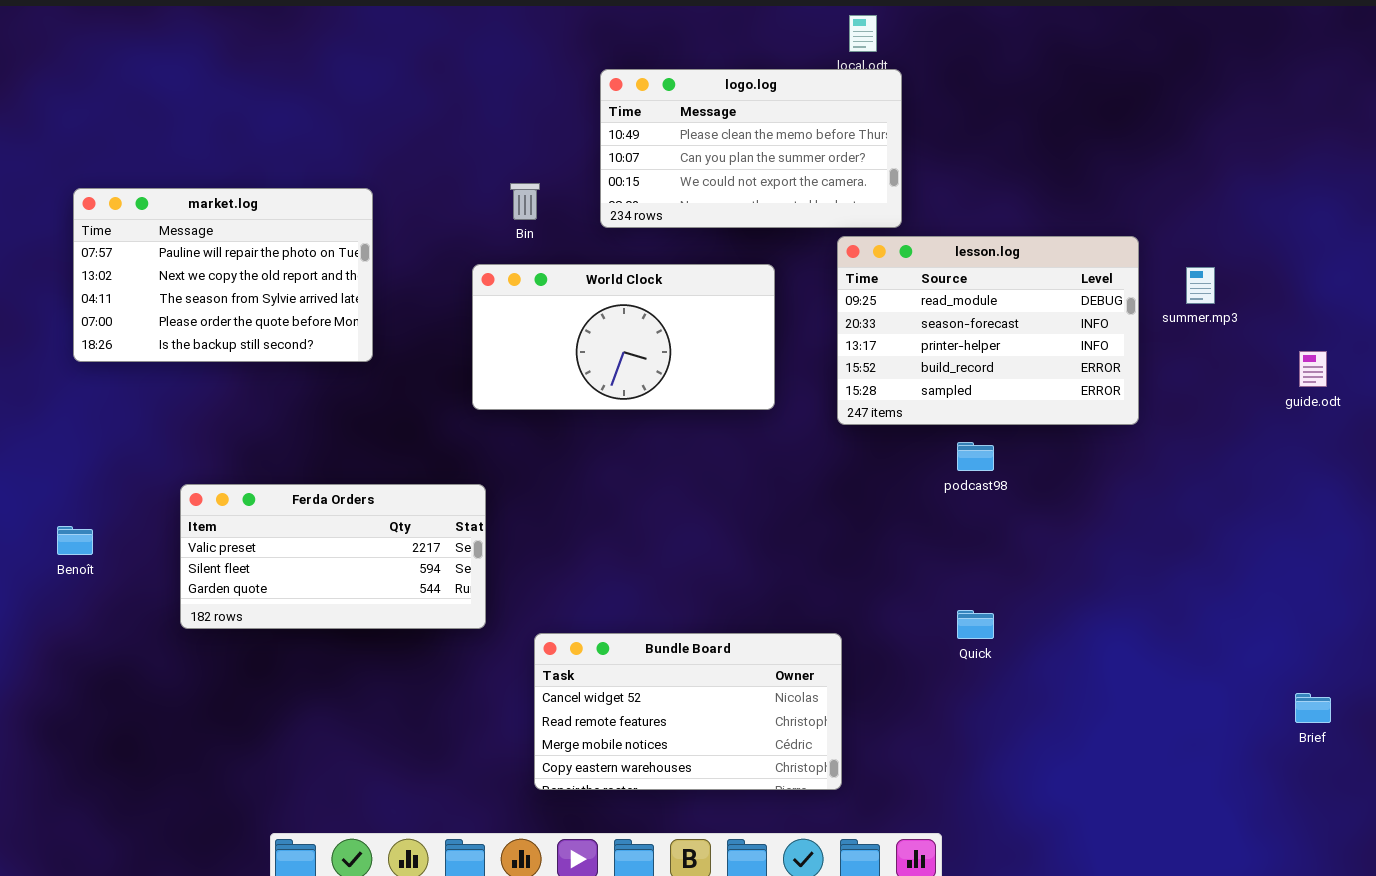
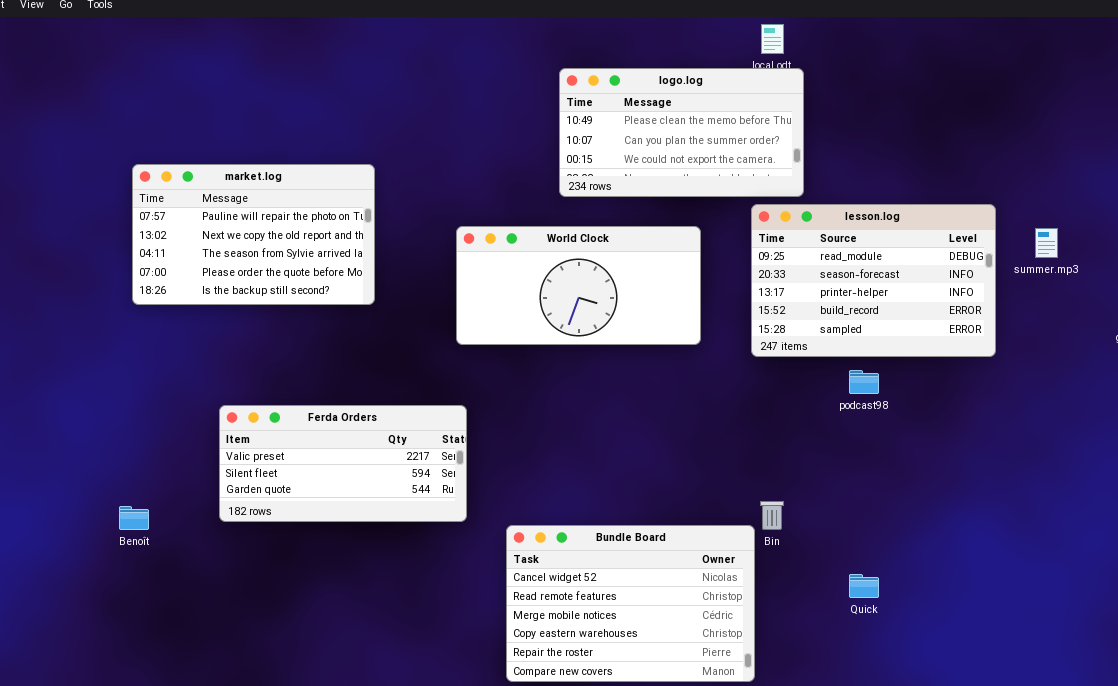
Bin: [510,183,540,220] -> [760,501,784,530], moved
Benoît: [57,526,93,555] -> [119,506,149,530], moved
Quick: [957,610,994,639] -> [849,574,879,598], moved
Bundle Board: [534,633,842,790] -> [506,525,755,682], resized

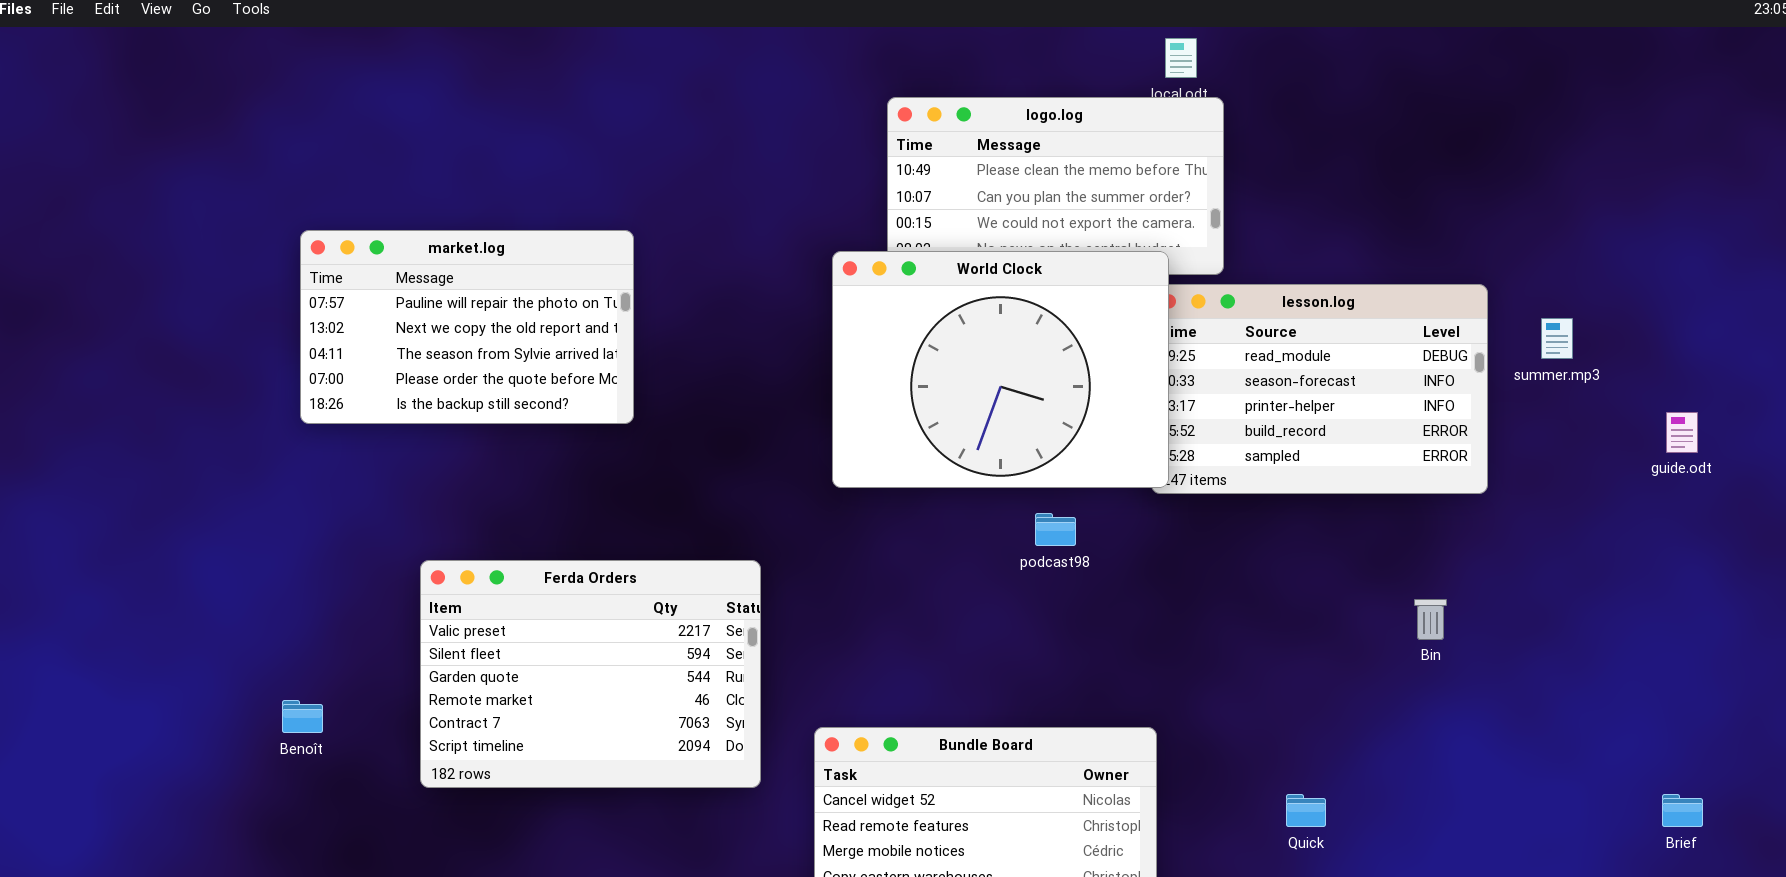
World Clock: [456,226,701,345] -> [832,251,1169,488], moved, resized
podcast98: [849,370,879,394] -> [1035,513,1076,546], moved
Ferda Orders: [219,405,467,522] -> [420,560,761,788], resized
Bin: [760,501,784,530] -> [1414,599,1447,640], moved

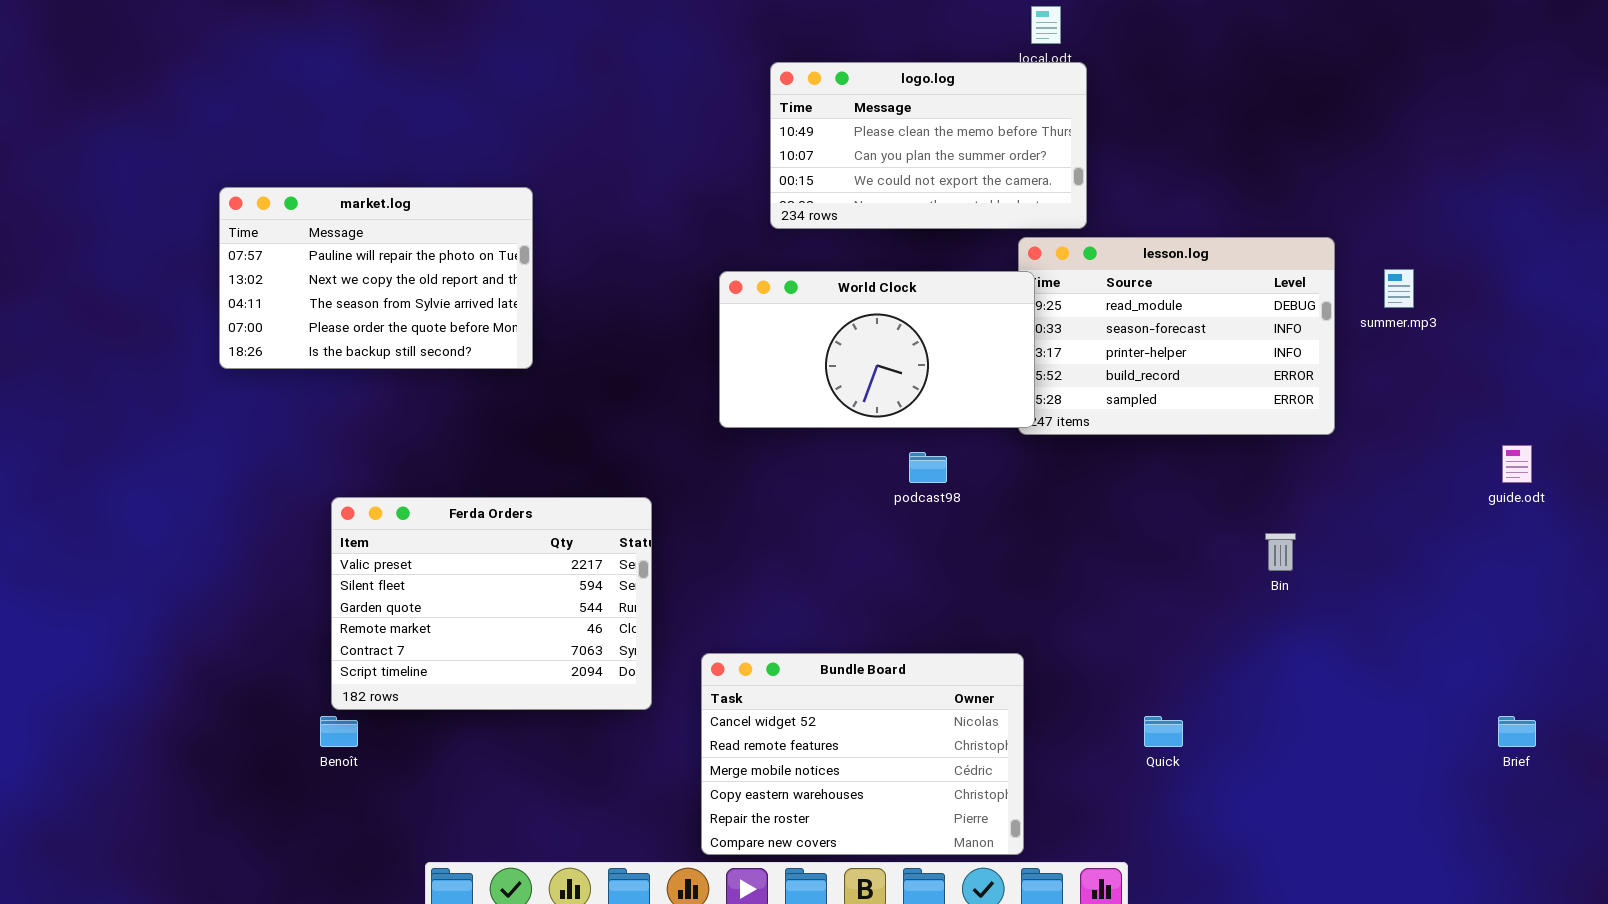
World Clock: [832,251,1169,488] -> [719,271,1035,428], resized
guide.odt: [1666,412,1698,453] -> [1502,445,1532,483], moved
Benoît: [282,700,323,733] -> [320,716,358,747], moved

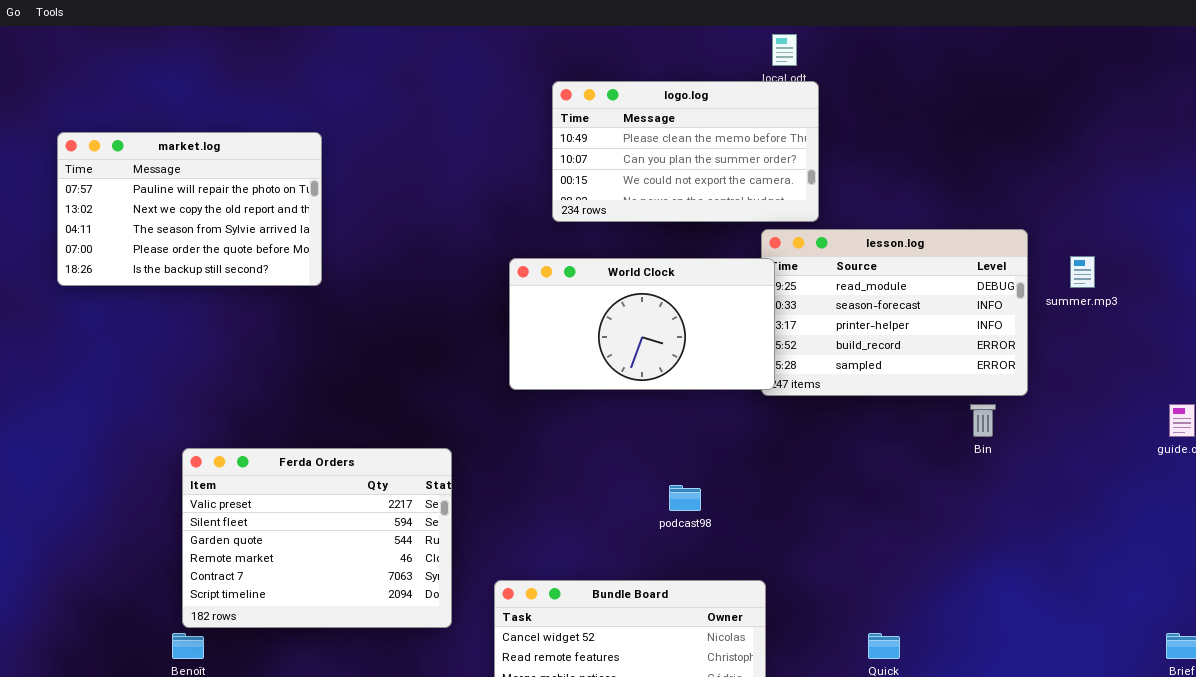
market.log: [219,187,533,369] -> [57,132,322,286], moved
podcast98: [909,452,947,483] -> [669,485,701,511], moved
Bin: [1265,533,1296,571] -> [970,404,996,437], moved

